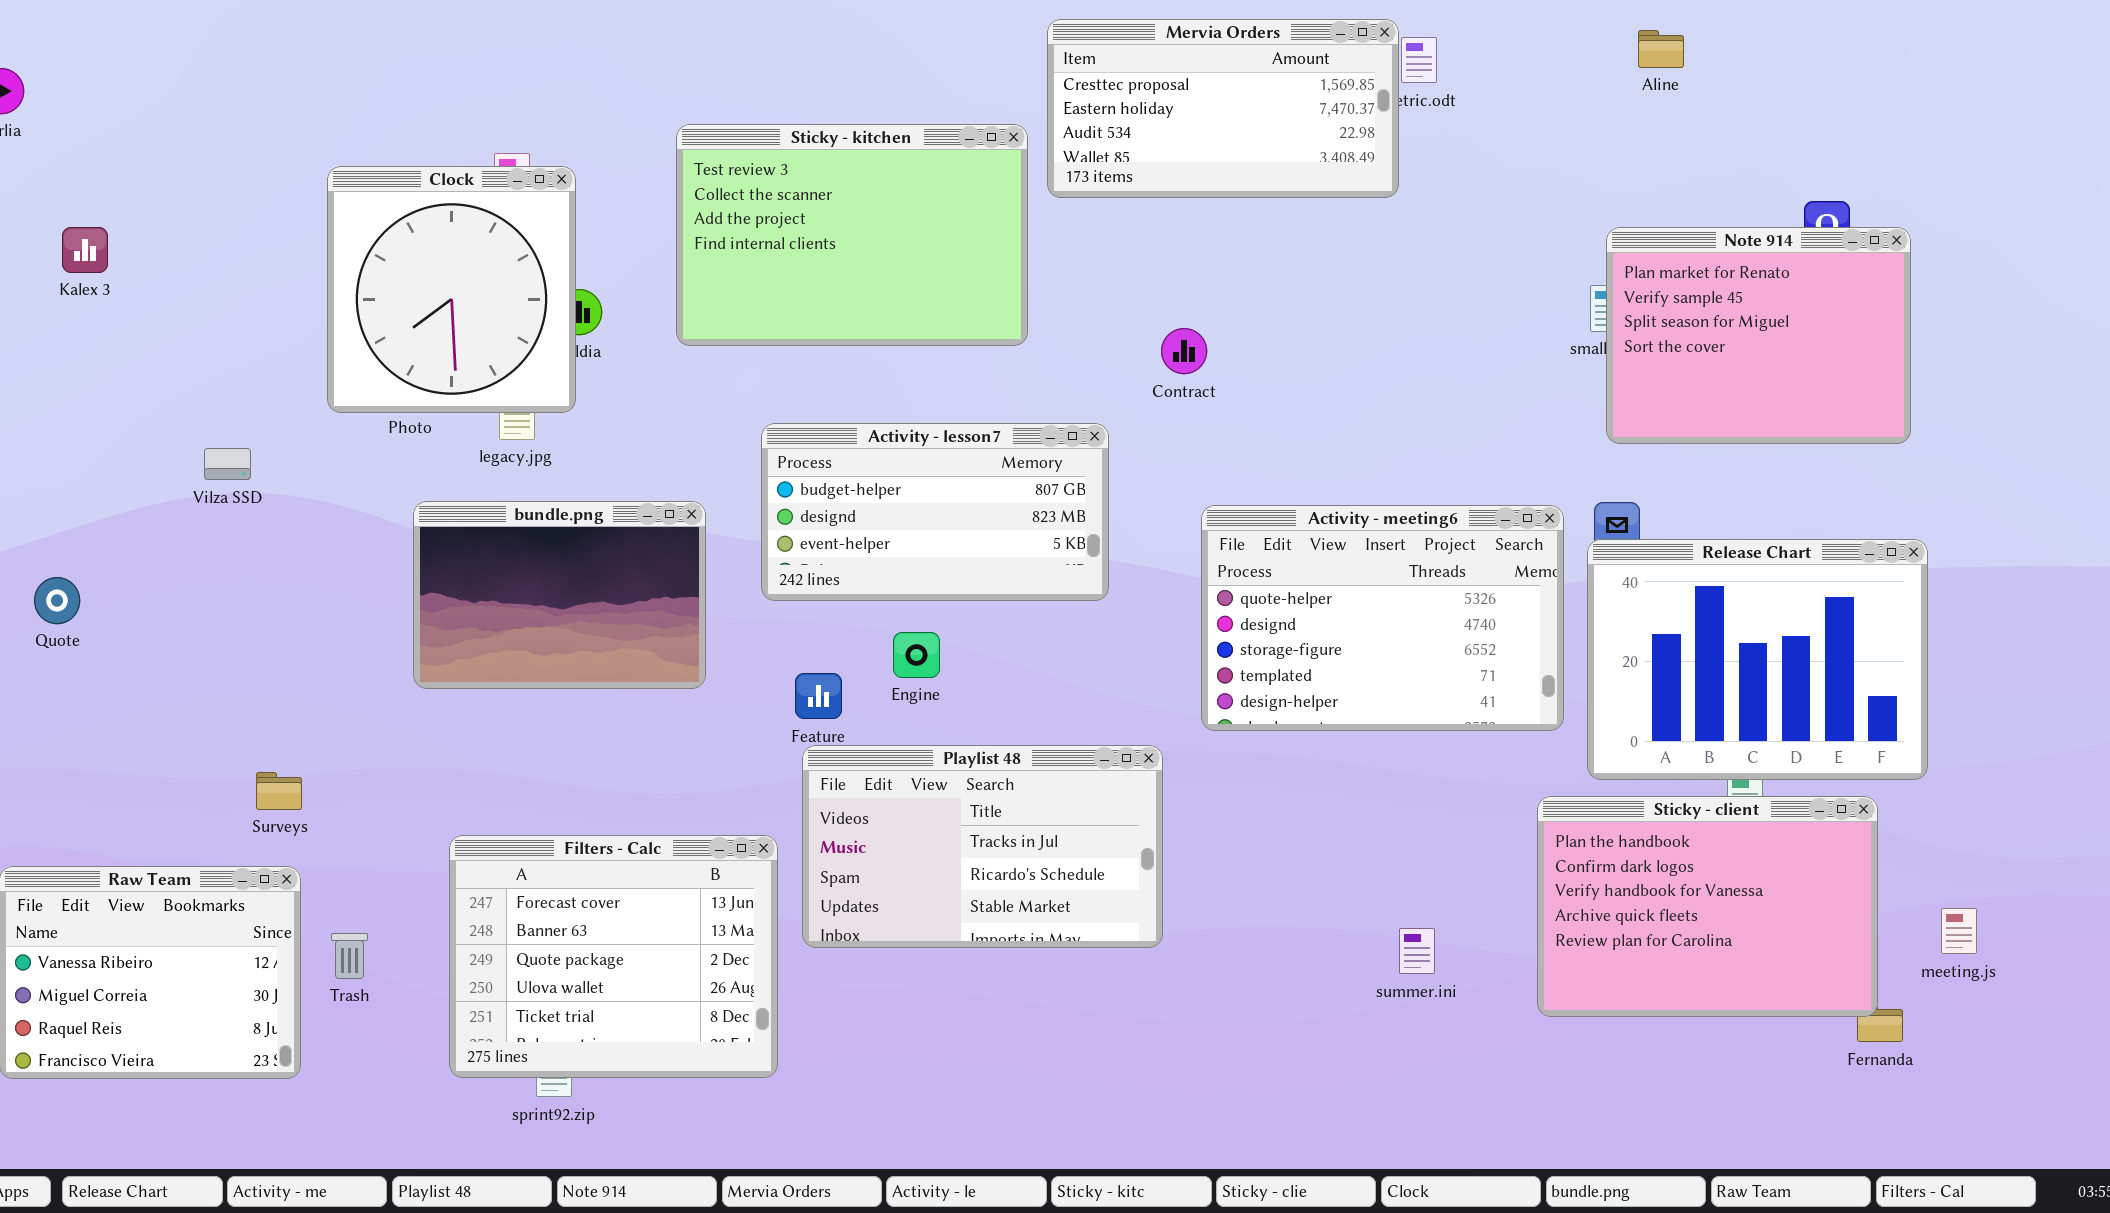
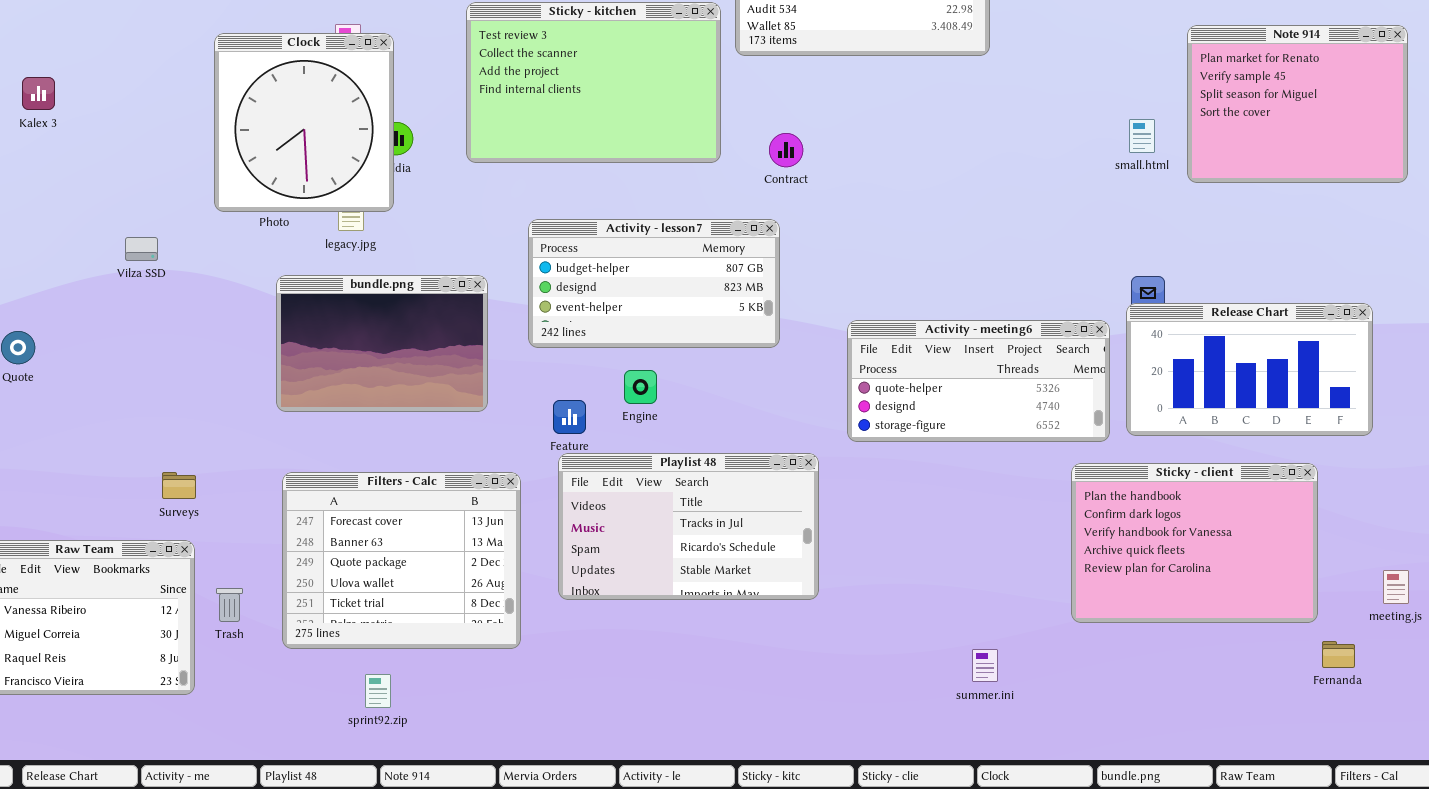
Note 914: [1606,227,1911,444] -> [1187,25,1408,183], moved
Contract: [1161,328,1207,374] -> [769,133,803,167], moved
Activity - meeting6: [1201,505,1564,731] -> [847,320,1110,442], resized
Release Chart: [1587,539,1928,780] -> [1126,303,1373,436], resized
Sticky - client: [1537,796,1878,1017] -> [1071,463,1318,623], moved
Filters - Calc: [449,835,778,1078] -> [282,472,521,649], moved
summer.ini: [1399,928,1435,974] -> [972,649,998,682], moved

